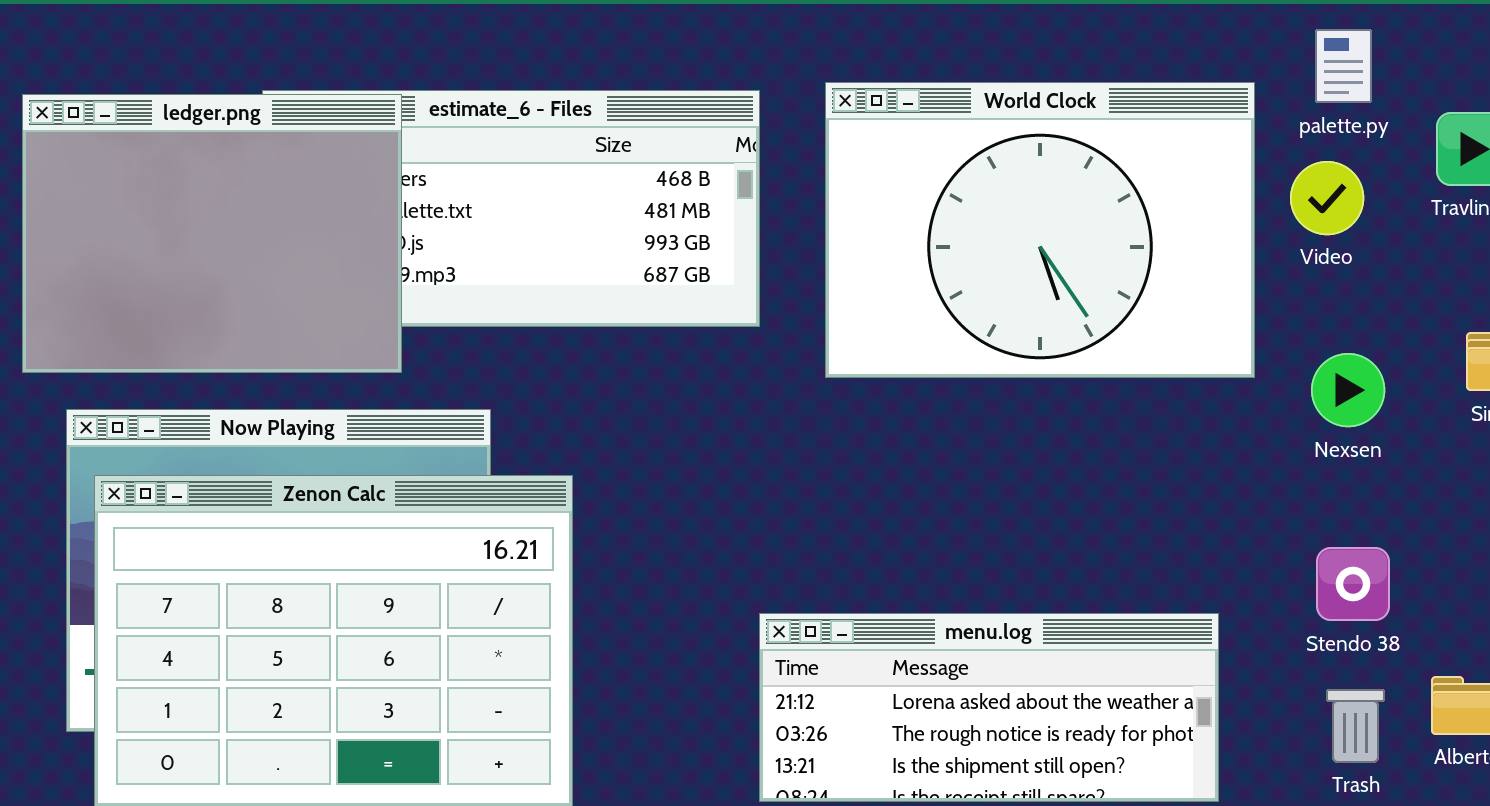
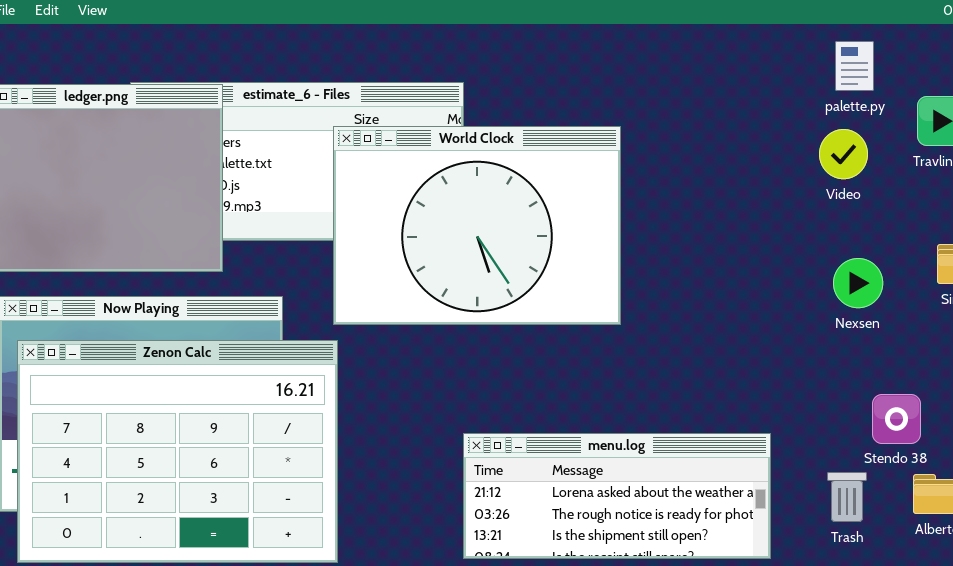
World Clock: [825,82,1255,378] -> [333,126,621,325], moved
Stendo 38: [1316,547,1390,621] -> [872,394,921,444], moved
Trash: [1326,689,1385,763] -> [827,472,867,522], moved

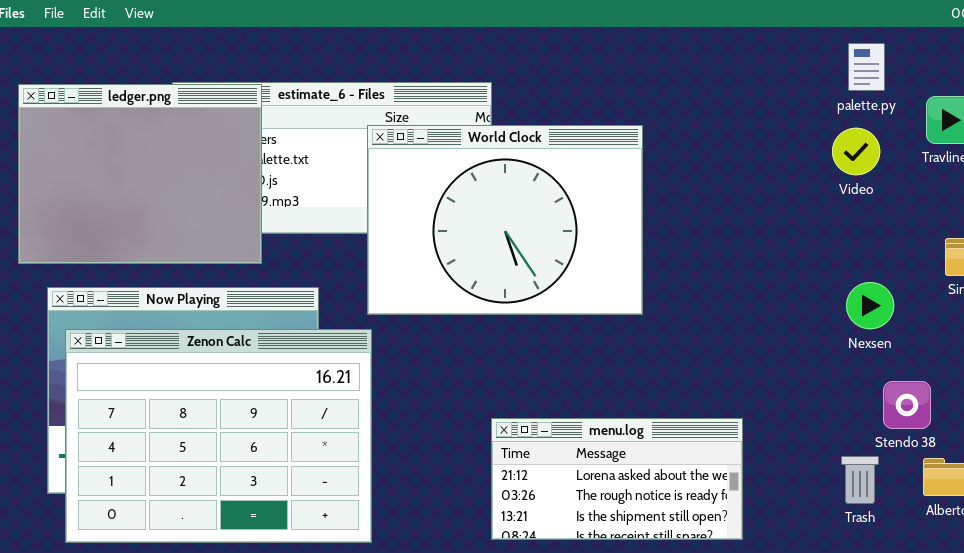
Nexsen: [833,258,883,308] -> [846,282,894,329], moved
menu.log: [463,433,771,559] -> [491,418,743,540], resized

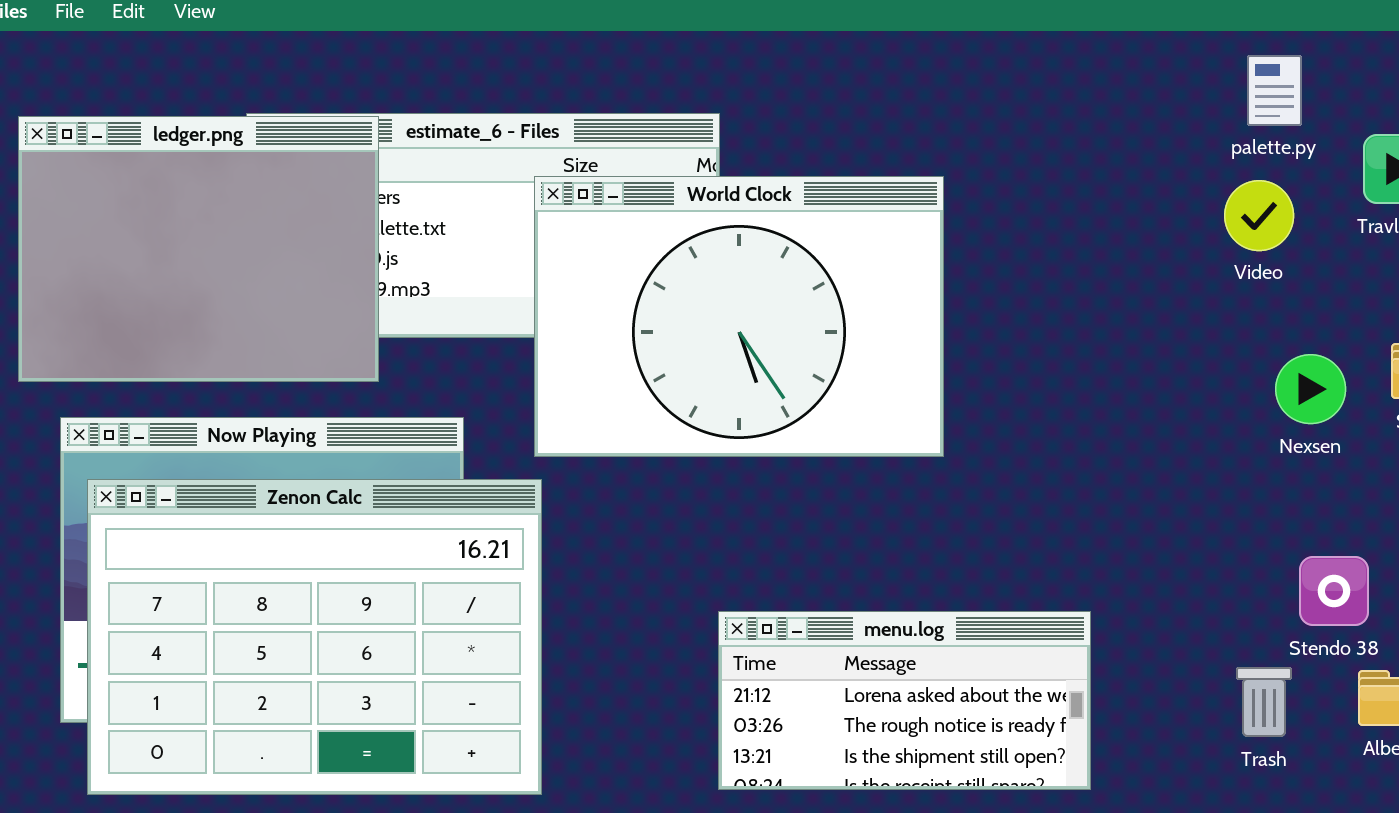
Nexsen: [846,282,894,329] -> [1275,354,1346,424], moved

